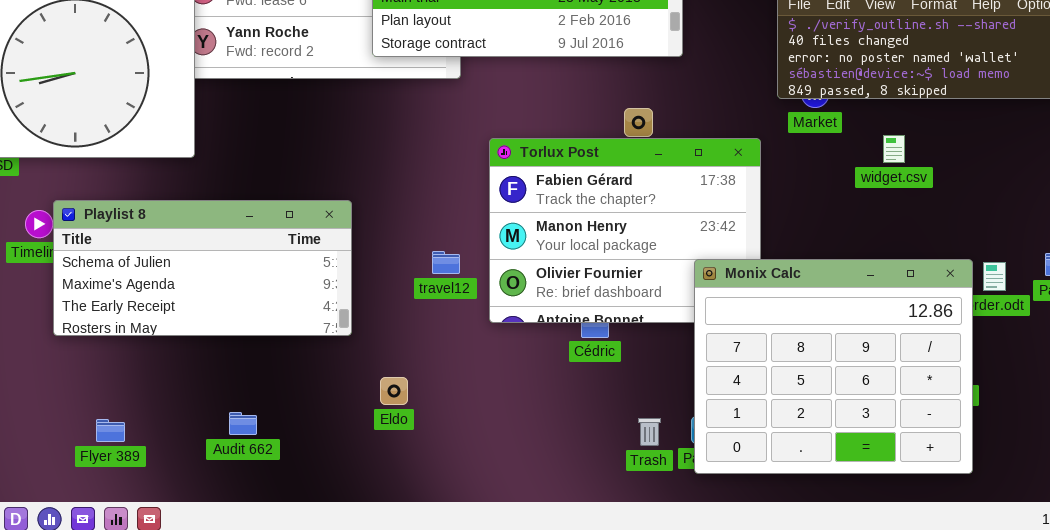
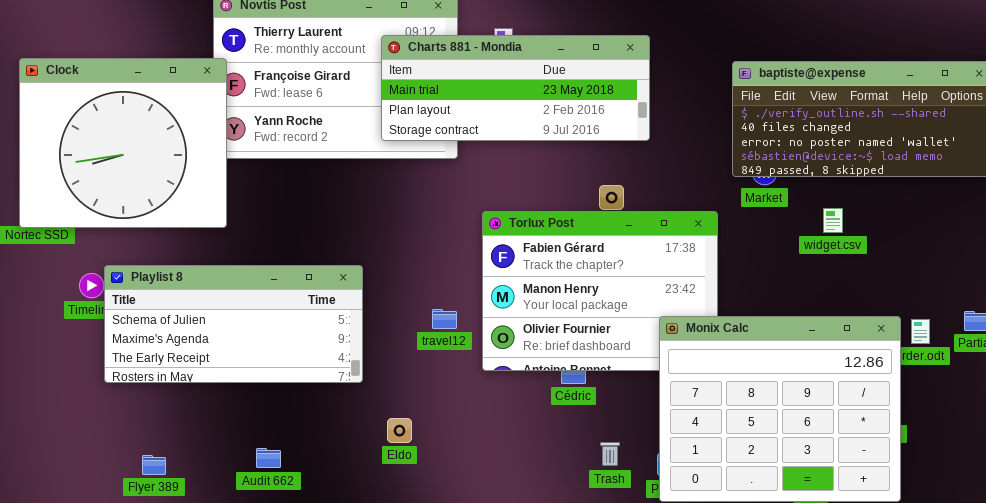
Trash: [638,418,661,446] -> [600,442,620,466], moved

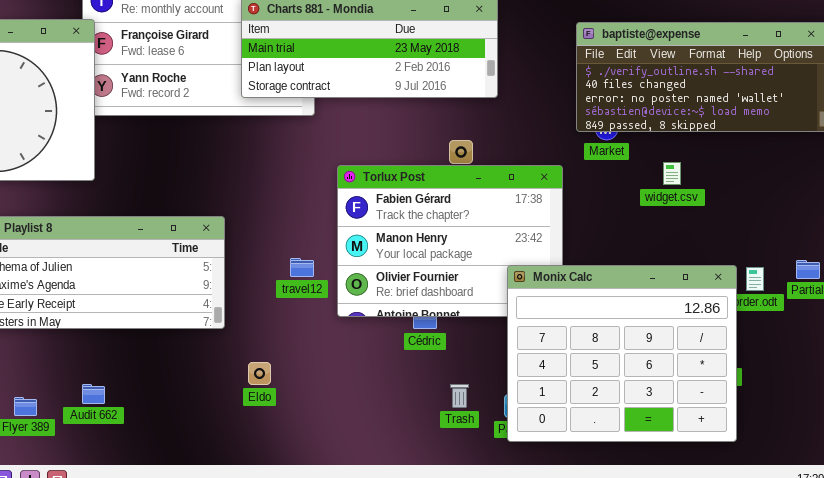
Audit 662: [256,448,281,468] -> [82,384,105,404], moved

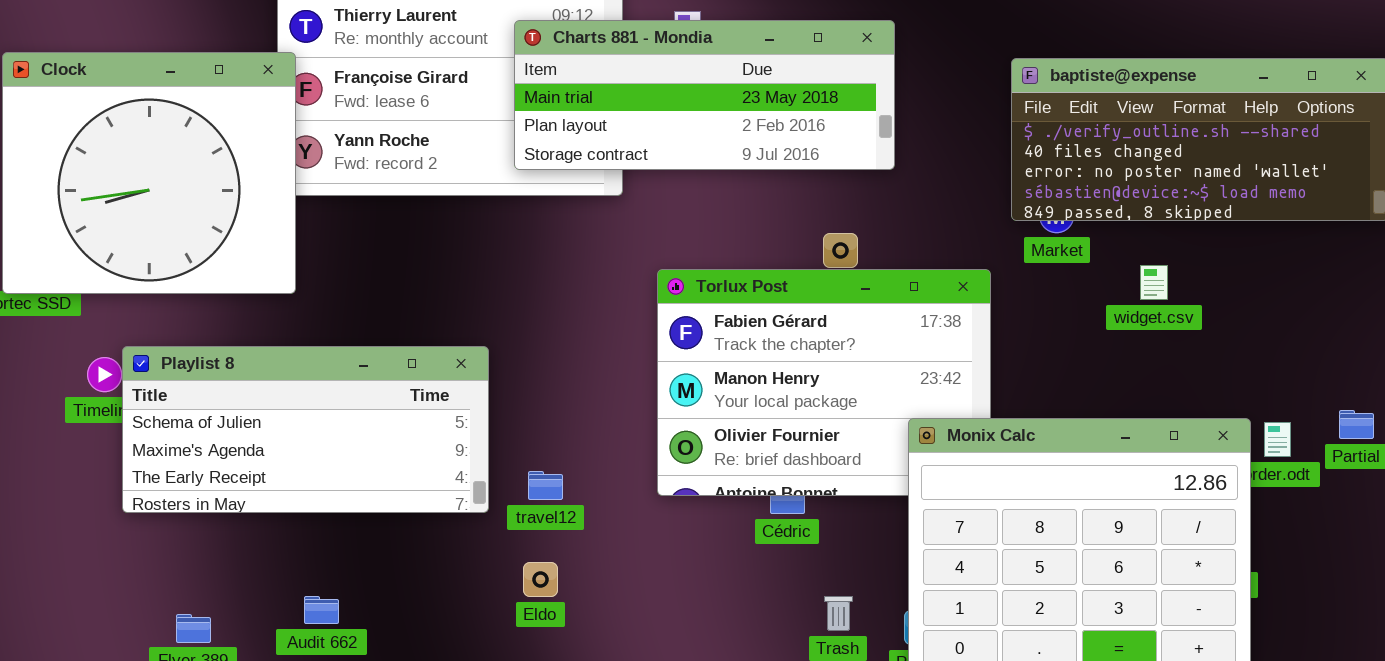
travel12: [290,258,314,277] -> [528,471,563,500], moved
Audit 662: [82,384,105,404] -> [304,596,339,624], moved

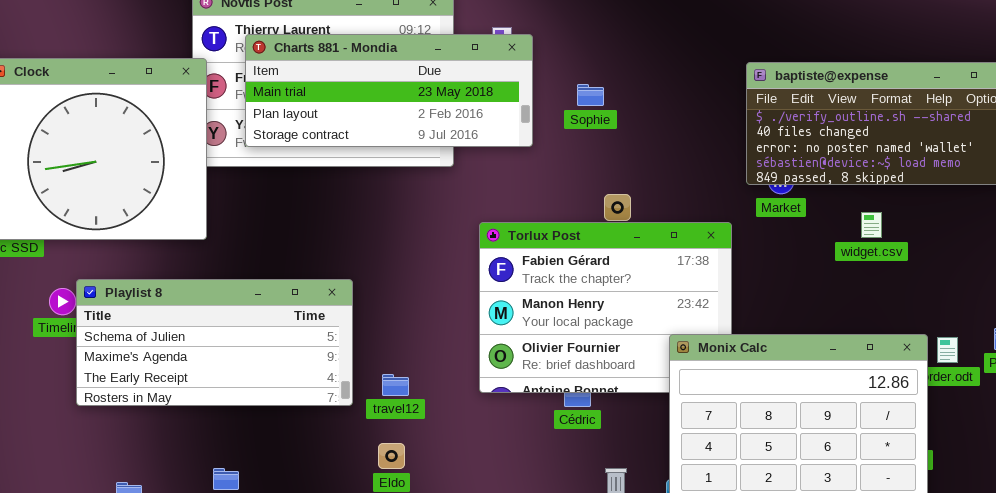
Charts 881 - Mondia: [514,20,895,170] -> [245,34,533,147], moved
widget.csv: [1140,265,1168,300] -> [861,212,882,238], moved

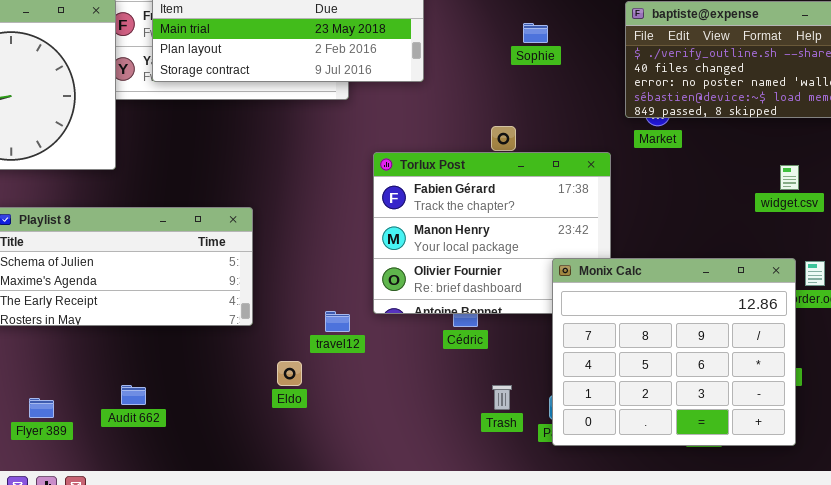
Sophie: [577,84,604,106] -> [523,23,548,43], moved
widget.csv: [861,212,882,238] -> [780,165,799,190], moved
travel12: [382,374,409,396] -> [325,311,350,332], moved

